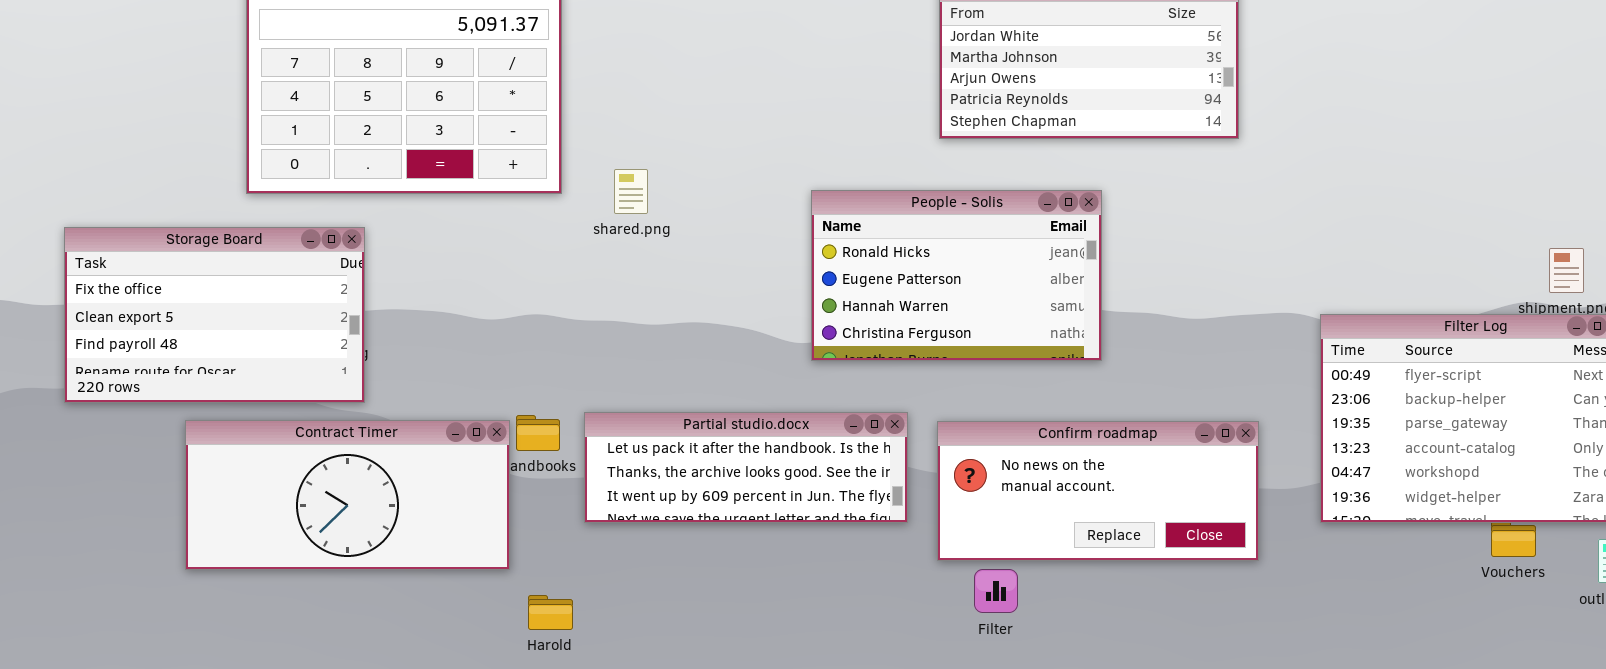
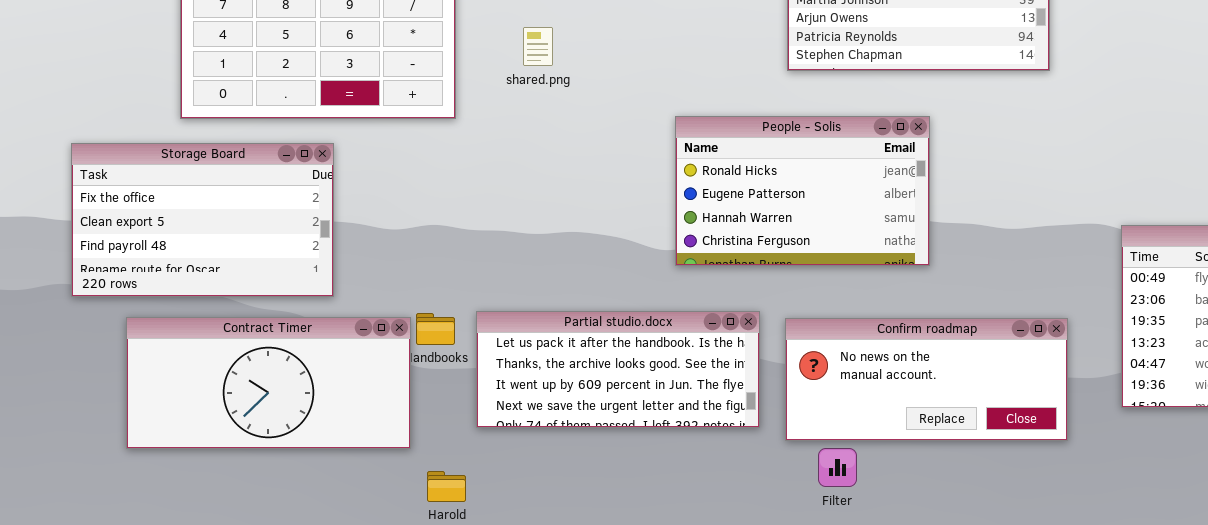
shared.png: [614,169,648,214] -> [523,27,553,66], moved
Storage Board: [64,227,365,403] -> [71,143,334,297], moved
Partial studio.docx: [584,412,908,523] -> [476,311,760,428], resized

